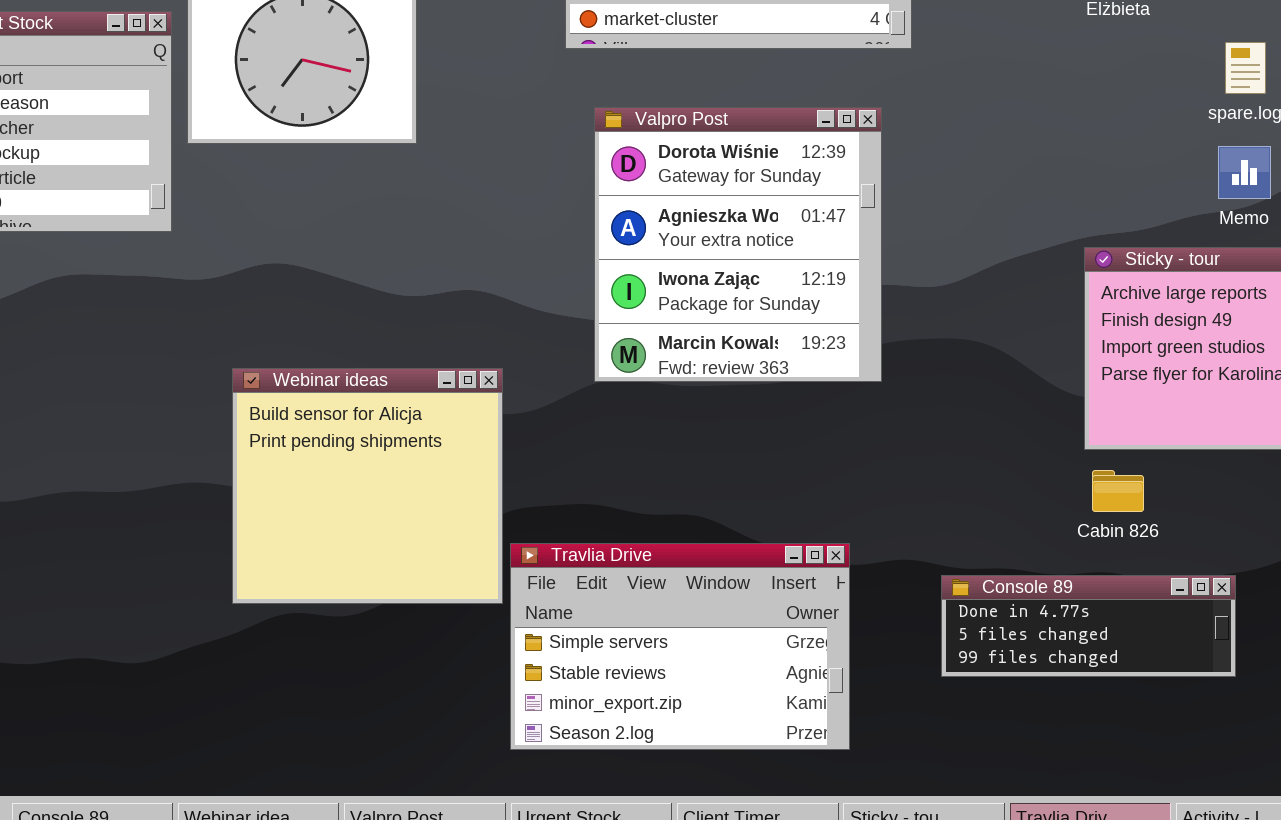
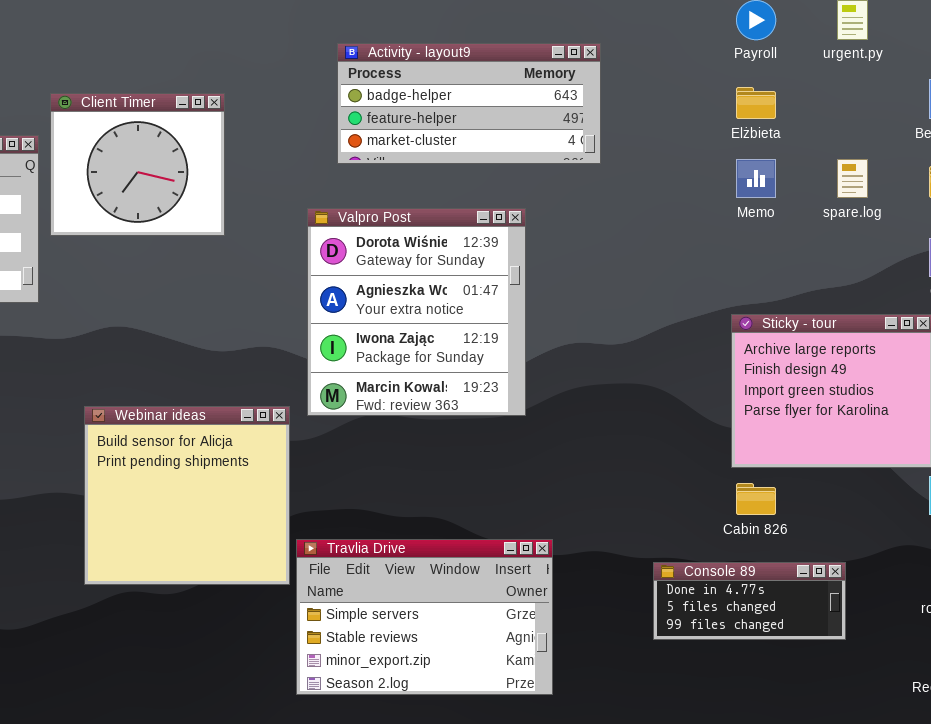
Valpro Post: [594,107,882,382] -> [307,208,526,416], moved
Memo: [1218,146,1271,199] -> [736,159,776,198], moved
Console 89: [941,575,1236,677] -> [653,562,846,640], resized

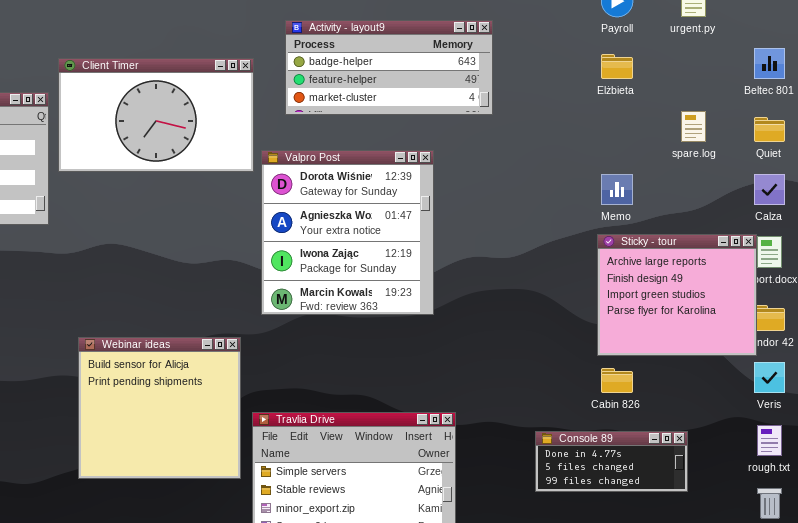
Client Timer: [50,93,225,236] -> [58,58,254,172], resized
Memo: [736,159,776,198] -> [601,174,633,205], moved
Webinar ideas: [84,406,290,585] -> [78,337,241,479], moved

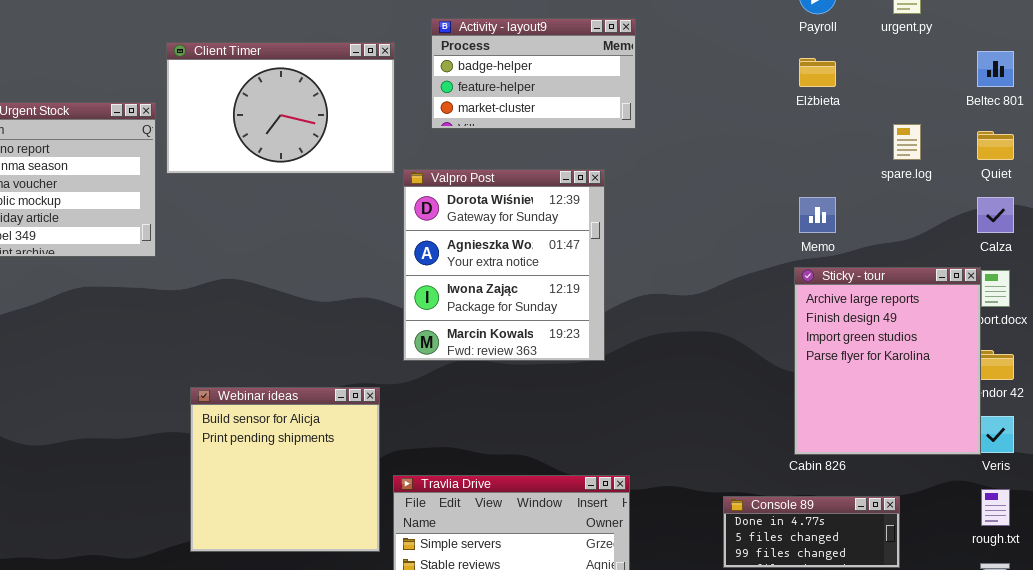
Activity - layout9: [285,20,493,115] -> [431,18,636,129], resized
Client Timer: [58,58,254,172] -> [166,42,395,174], moved
Sticky - tour: [597,234,757,356] -> [794,267,981,455], resized

